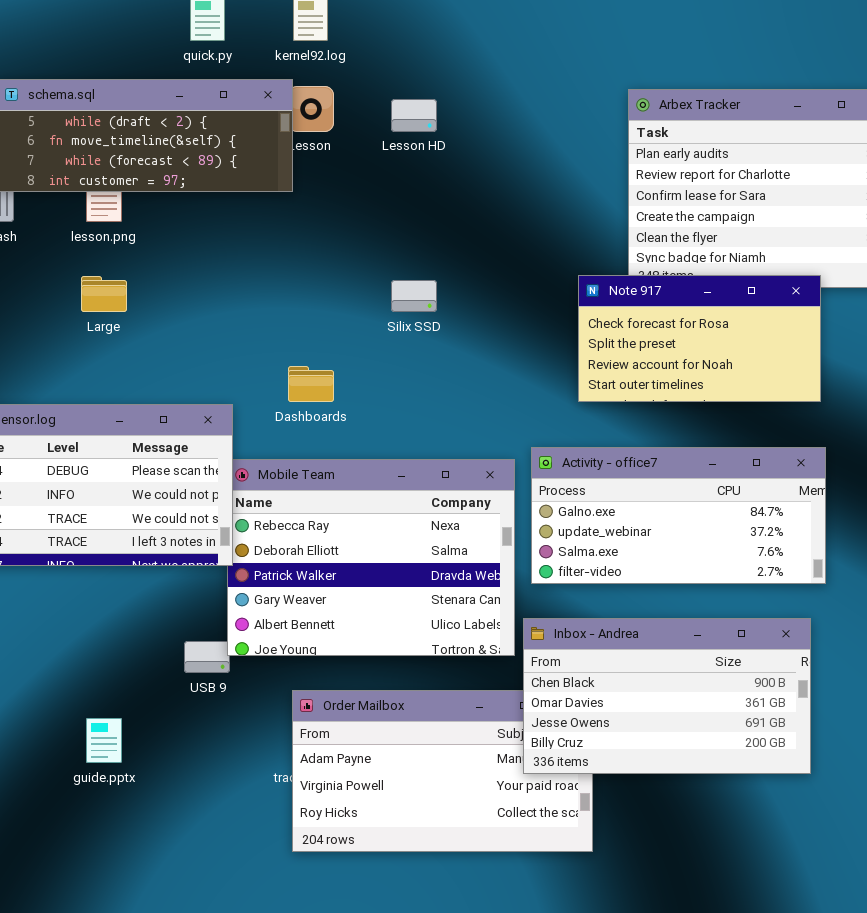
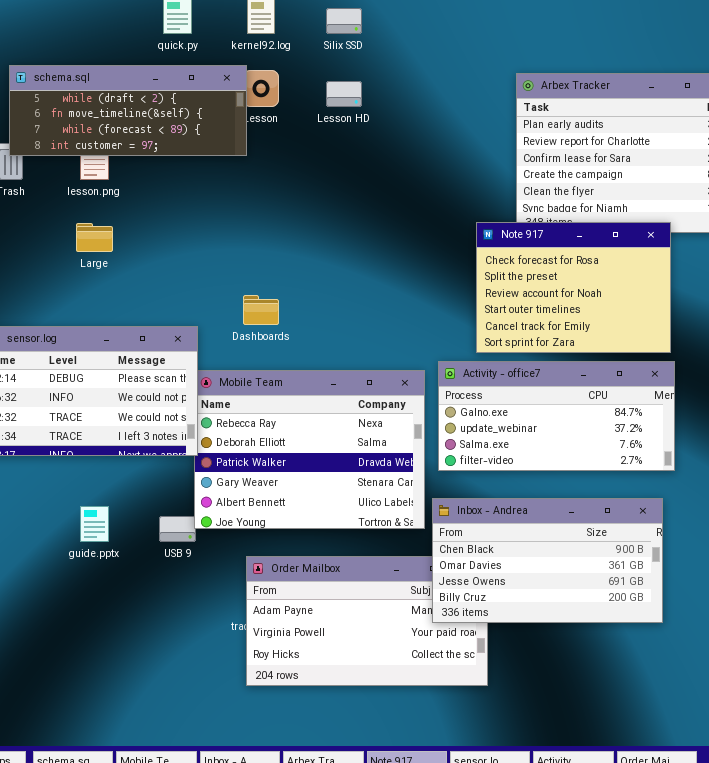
Note 917: [578,275,821,402] -> [476,222,671,353], resized
Silix SSD: [391,280,437,312] -> [326,8,362,34], moved
guide.pptx: [86,718,122,763] -> [80,506,109,542], moved

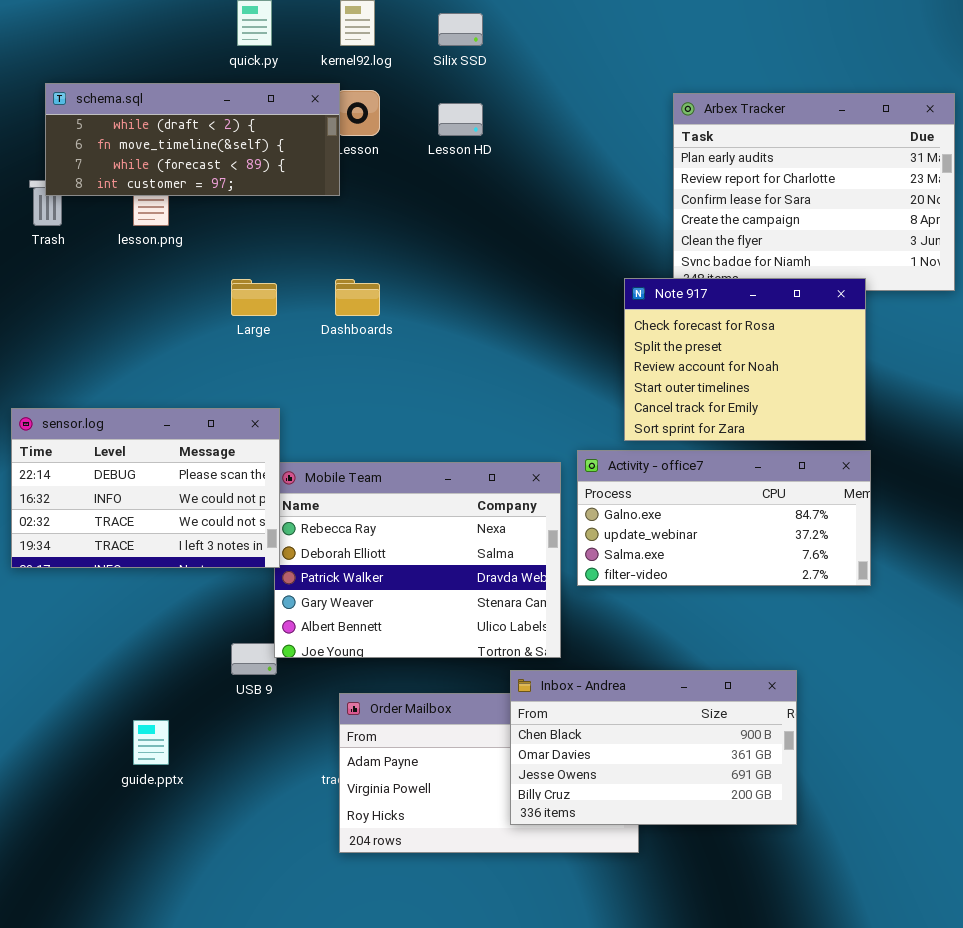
Large: [76,223,113,252] -> [231,279,277,316], moved
Dashboards: [243,295,279,325] -> [335,279,380,316], moved
Inbox - Andrea: [432,498,663,623] -> [510,670,797,825], moved
guide.pptx: [80,506,109,542] -> [133,720,169,765], moved

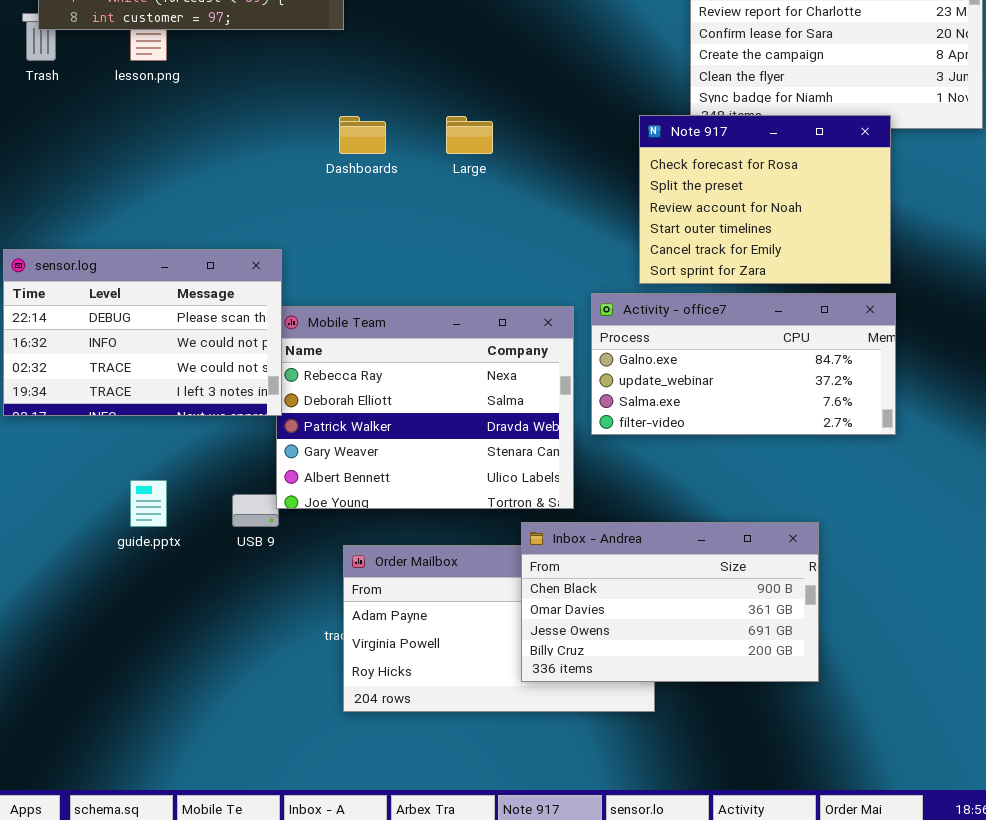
Large: [231,279,277,316] -> [446,116,493,154], moved
guide.pptx: [133,720,169,765] -> [130,480,167,527], moved

